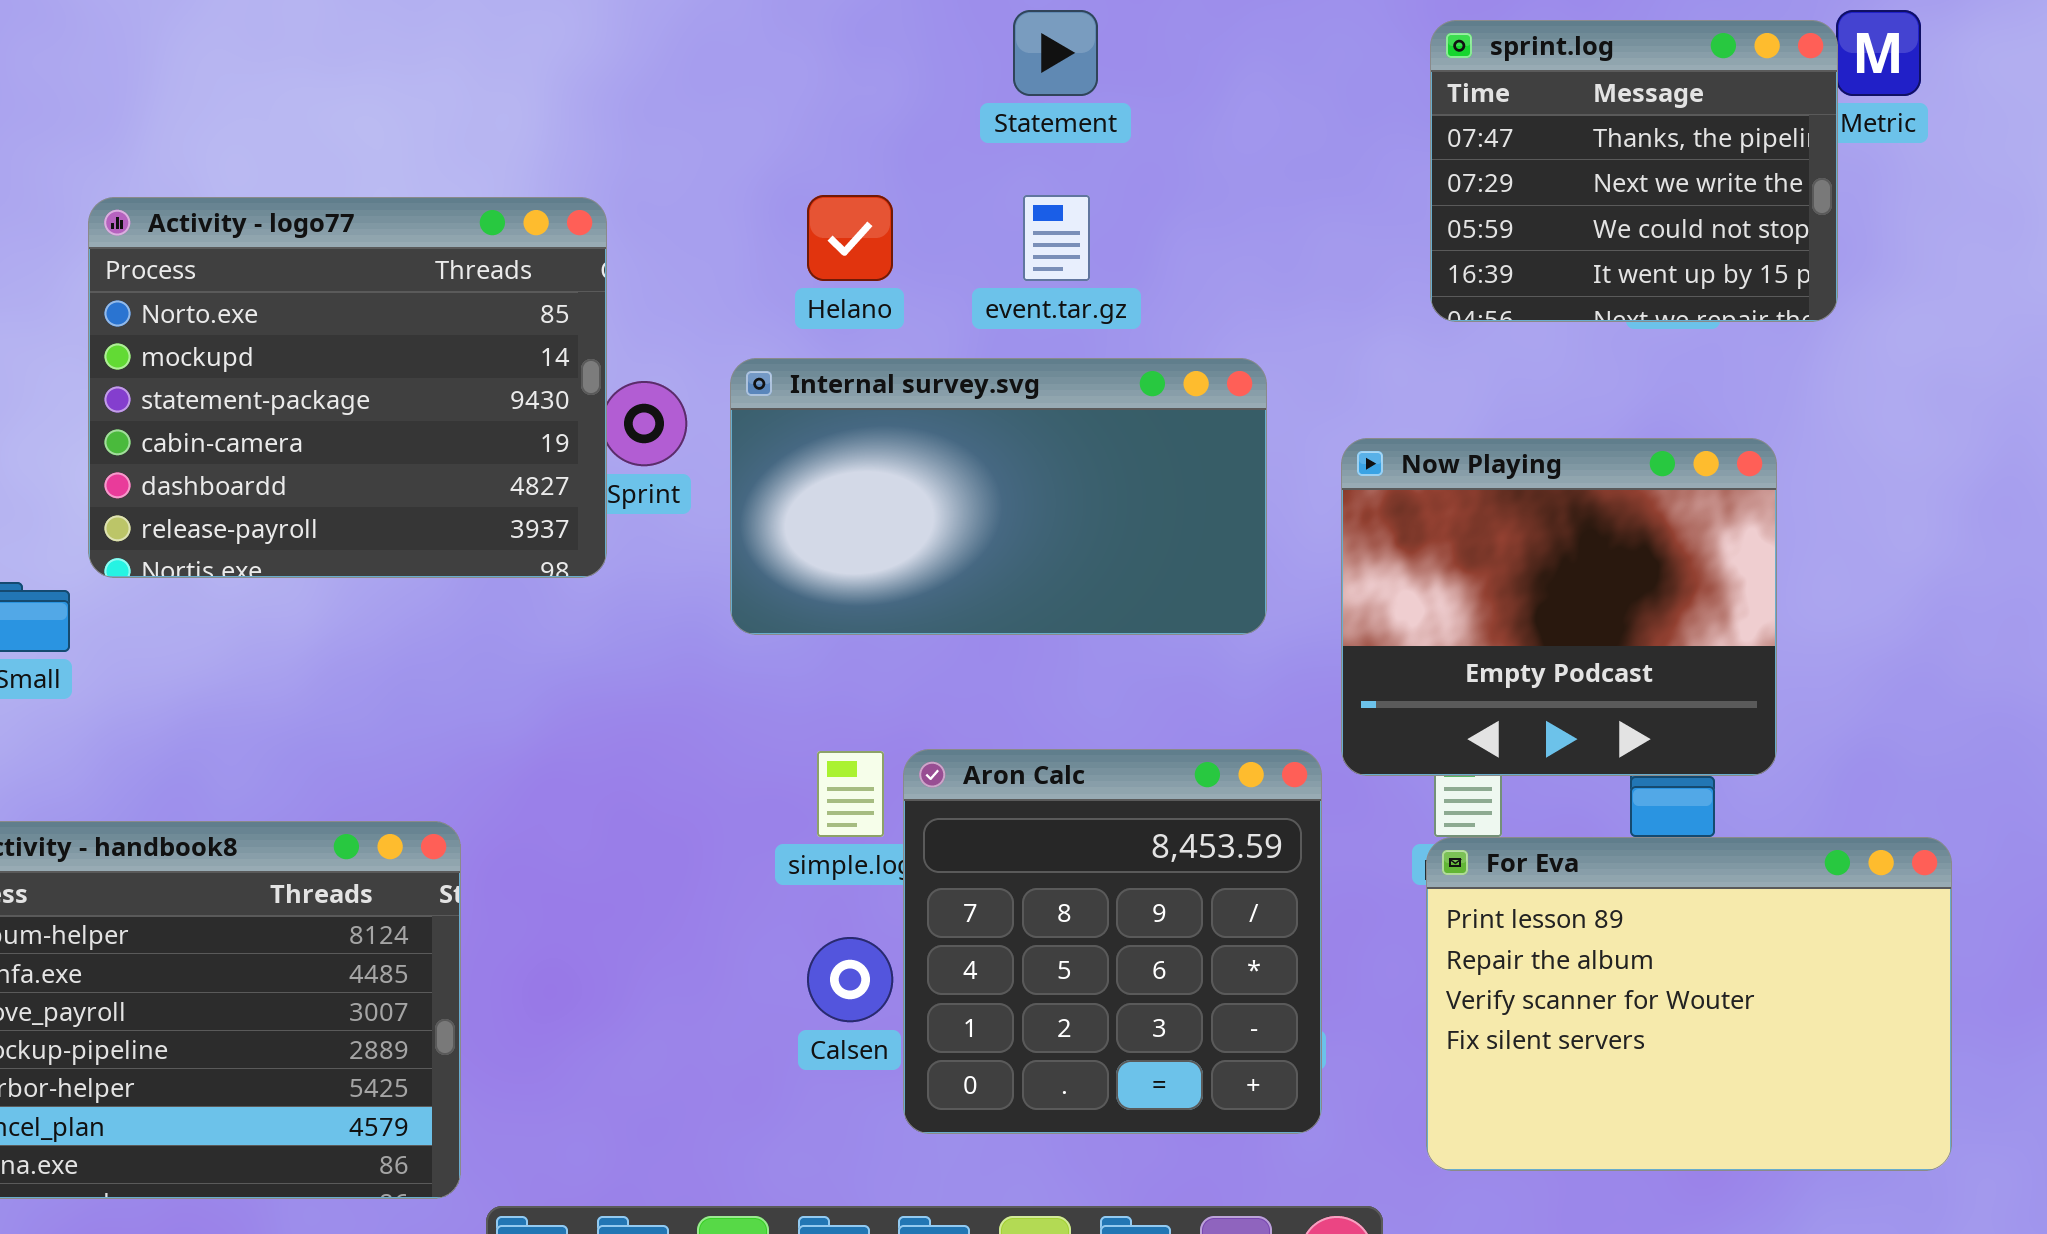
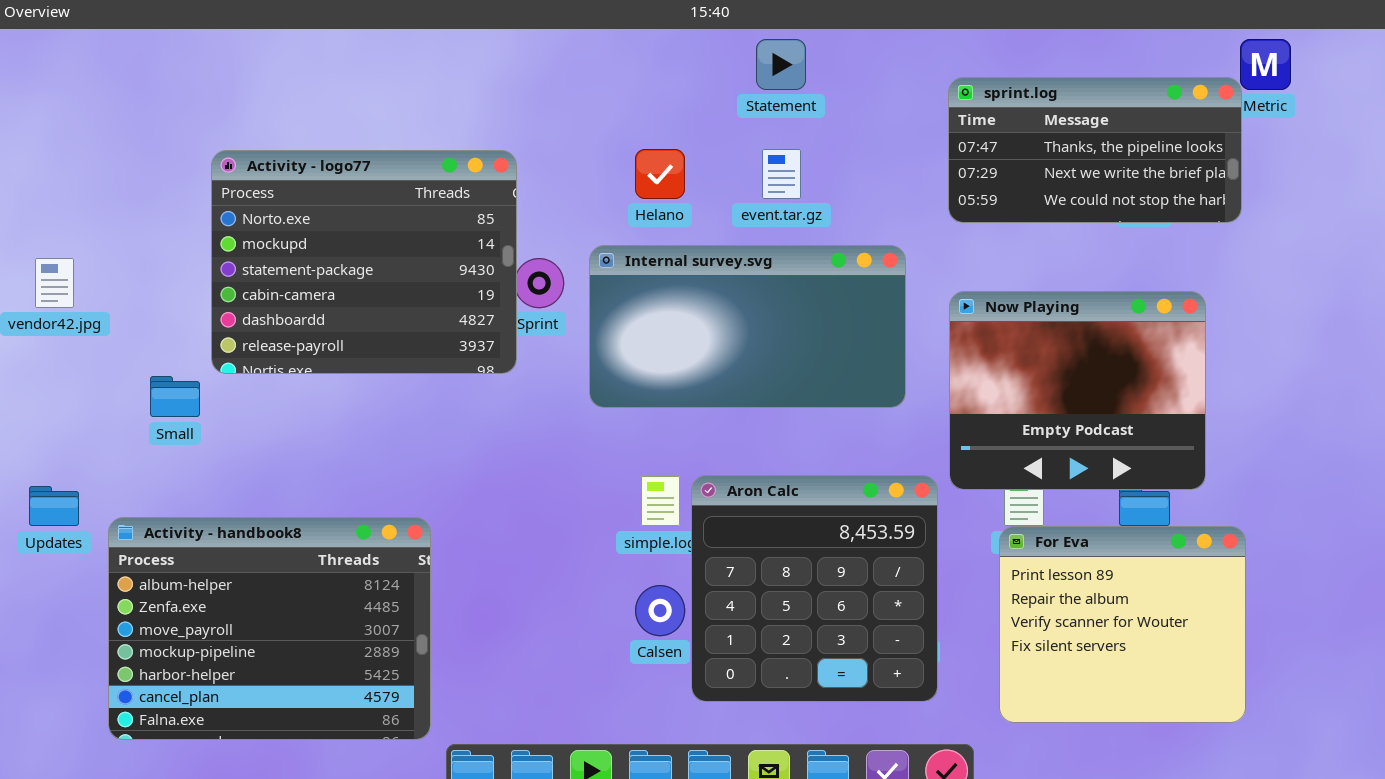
sprint.log: [1430,20,1838,322] -> [948,77,1242,223], resized
For Eva: [1426,837,1952,1171] -> [999,526,1246,723], resized

